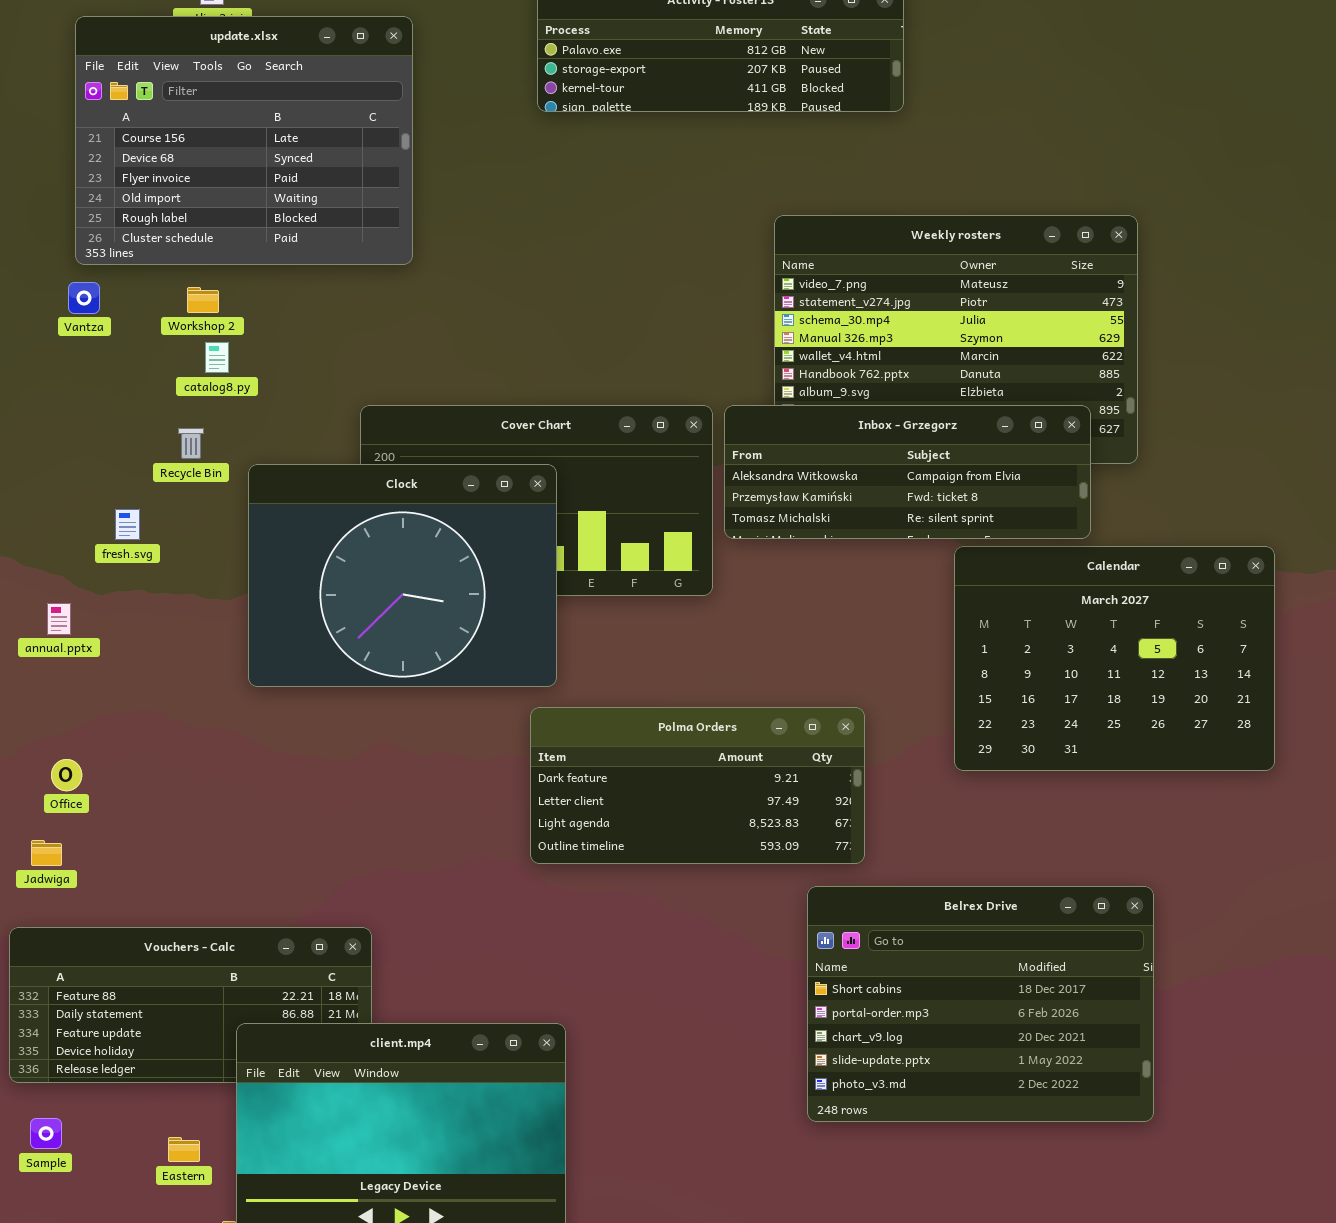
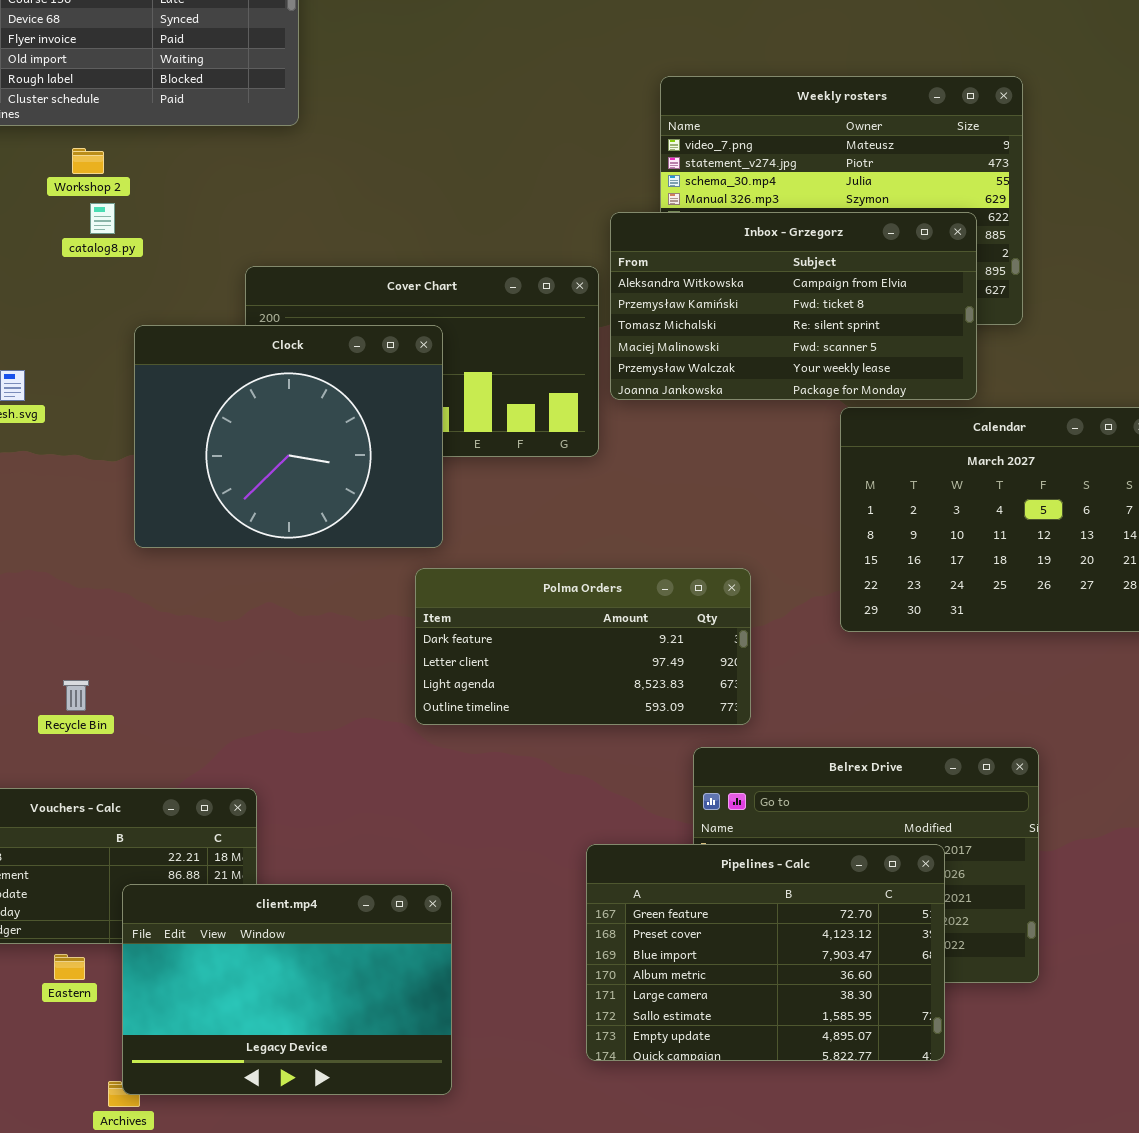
Inbox - Grzegorz: [724,405,1091,539] -> [610,212,977,400], resized
Recycle Bin: [178,428,204,459] -> [63,680,89,711], moved
Pipelines - Calc: none -> [586,844,945,1061], opened
Eastern: [168,1137,200,1162] -> [54,954,85,980], moved

